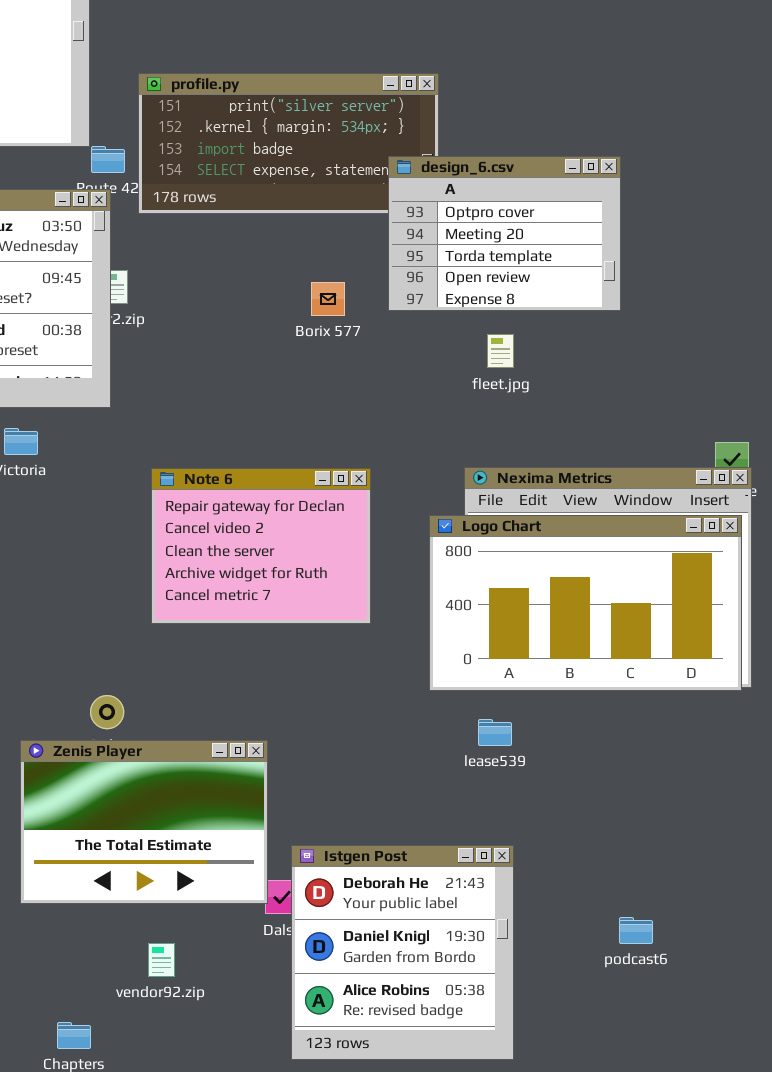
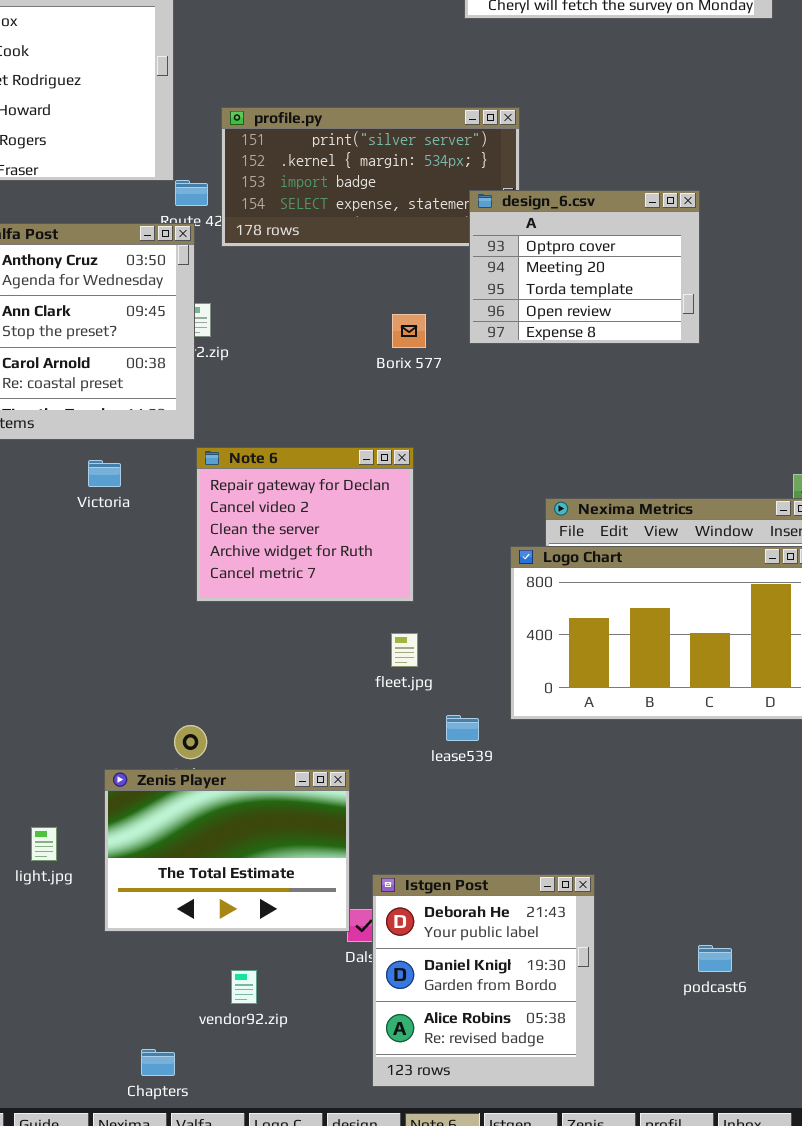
fleet.jpg: [487,334,514,368] -> [391,633,418,667], moved
Note 6: [151,468,371,624] -> [196,447,414,602], moved
lease539: [478,719,512,746] -> [446,715,479,741], moved

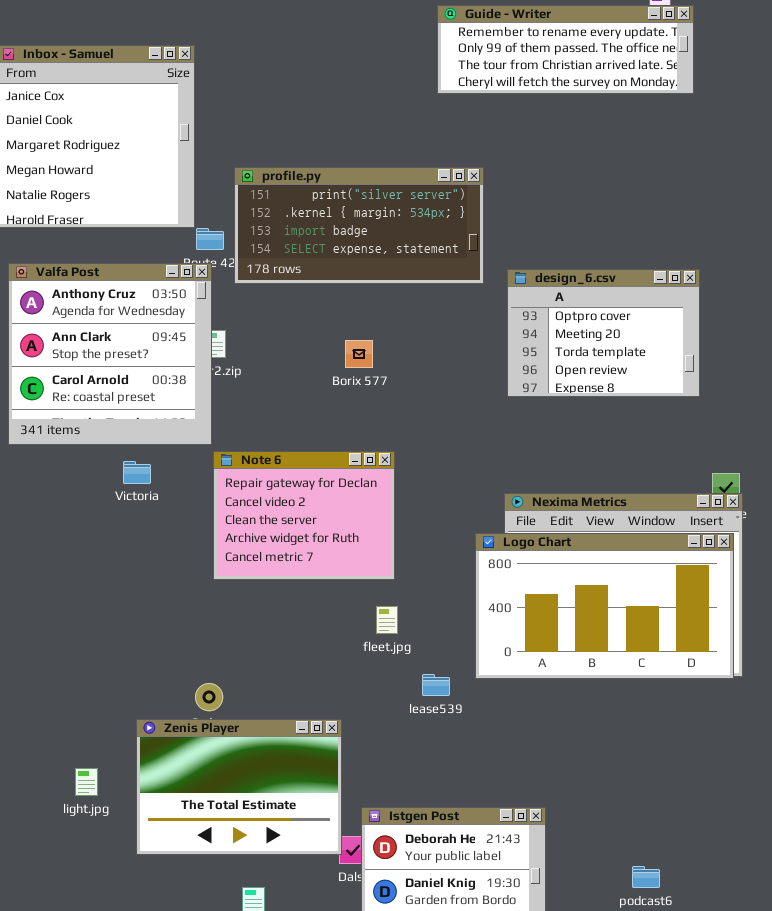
design_6.csv: [469,190,700,344] -> [507,269,700,397], moved
Borix 577: [392,314,426,348] -> [345,340,373,368], moved

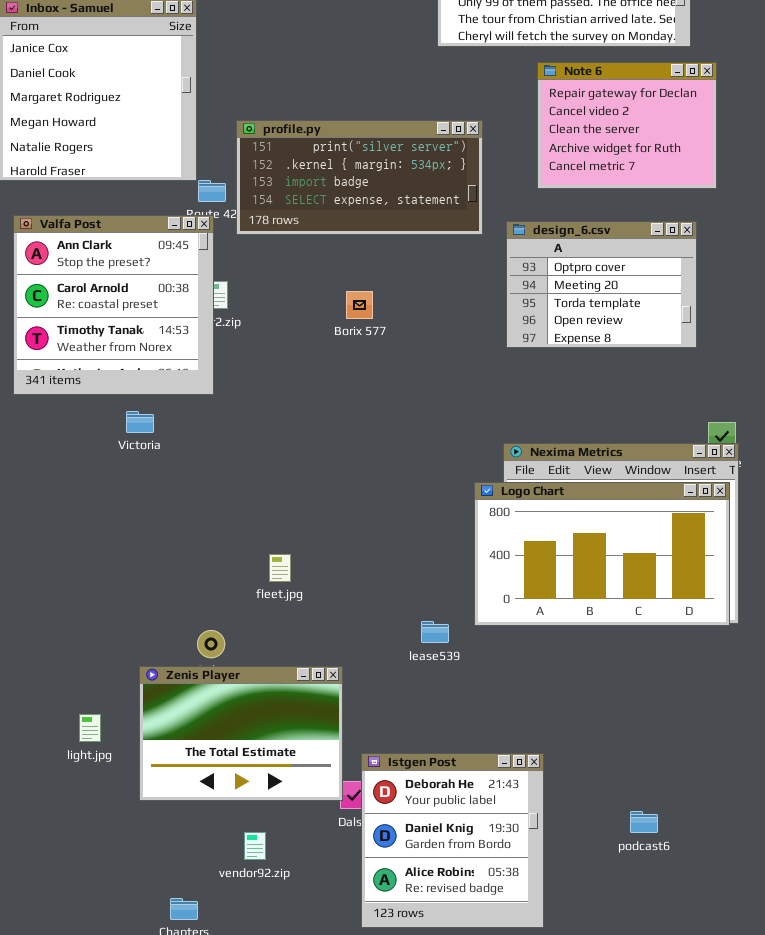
Valfa Post: [8,263,212,445] -> [13,215,214,395], scrolled down 1 row
Note 6: [213,451,395,580] -> [537,62,717,189], moved
fleet.jpg: [376,606,398,634] -> [269,554,291,582], moved

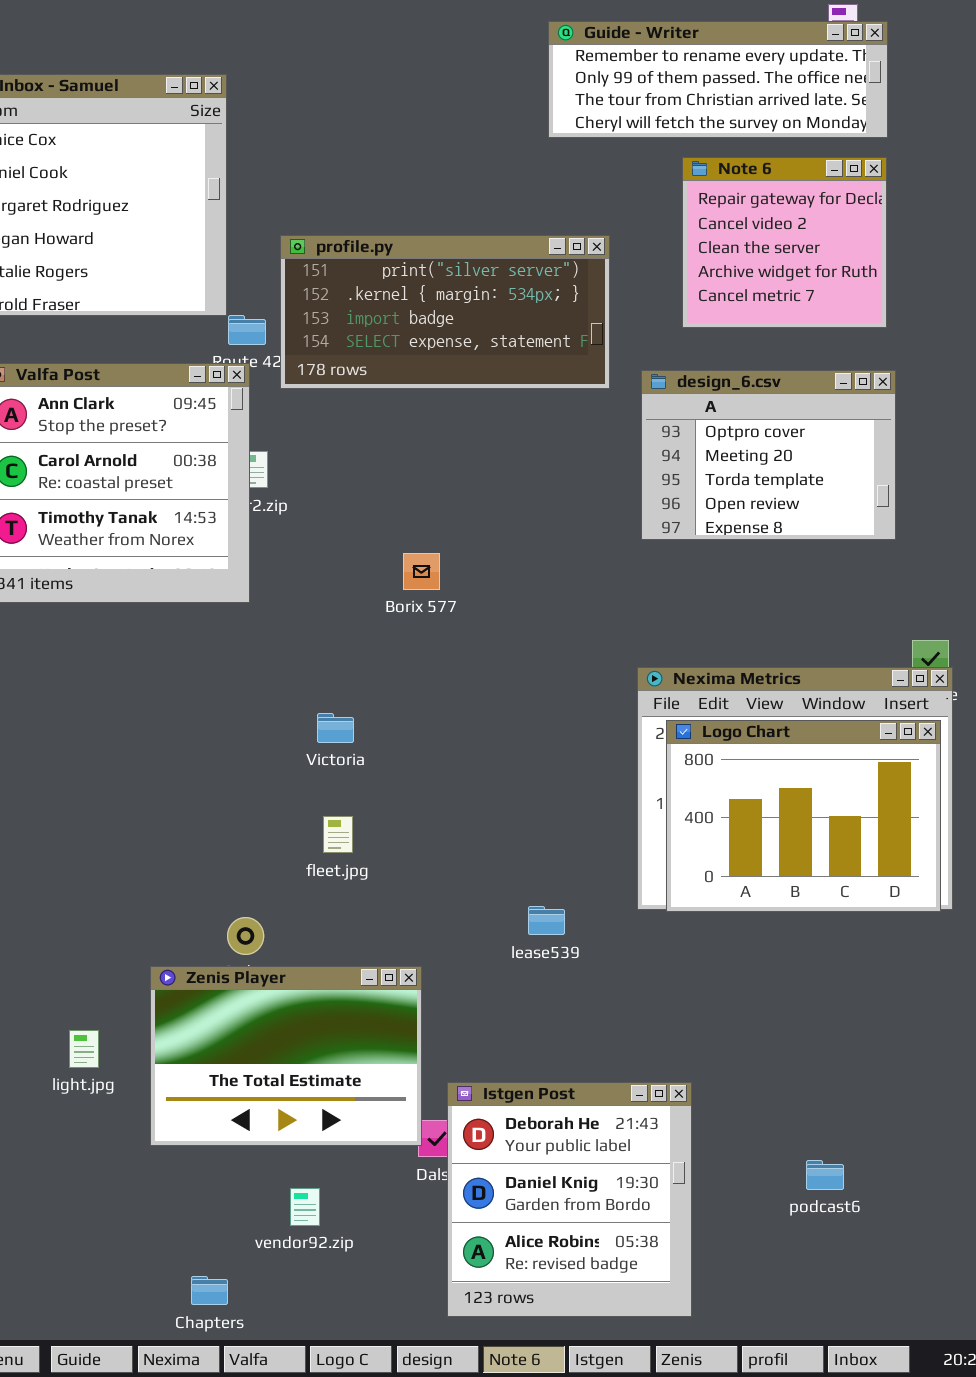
Note 6: [537,62,717,189] -> [682,157,887,328], resized
Borix 577: [346,291,373,319] -> [403,553,440,590], moved
Victoria: [126,411,154,433] -> [317,713,354,743], moved
Logo Chart: [474,482,730,626] -> [666,720,941,912], resized

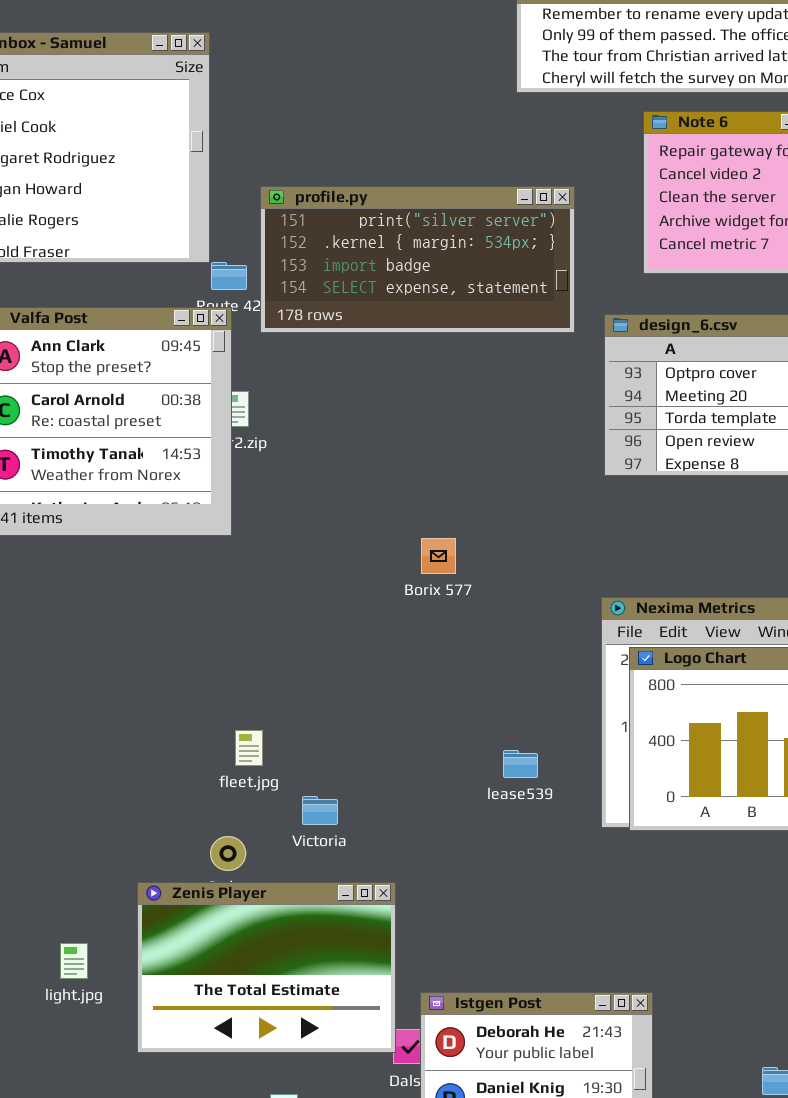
Borix 577: [403,553,440,590] -> [421,538,456,574], moved
Victoria: [317,713,354,743] -> [302,796,338,825], moved
fleet.jpg: [323,816,353,853] -> [235,730,263,766], moved
lease539: [528,906,565,935] -> [503,750,538,778], moved

